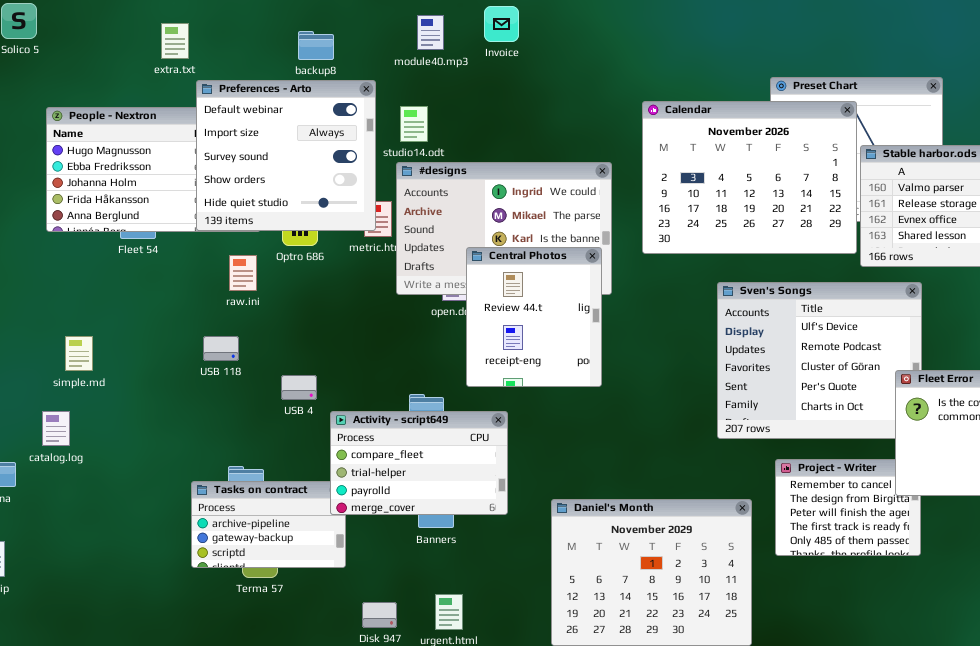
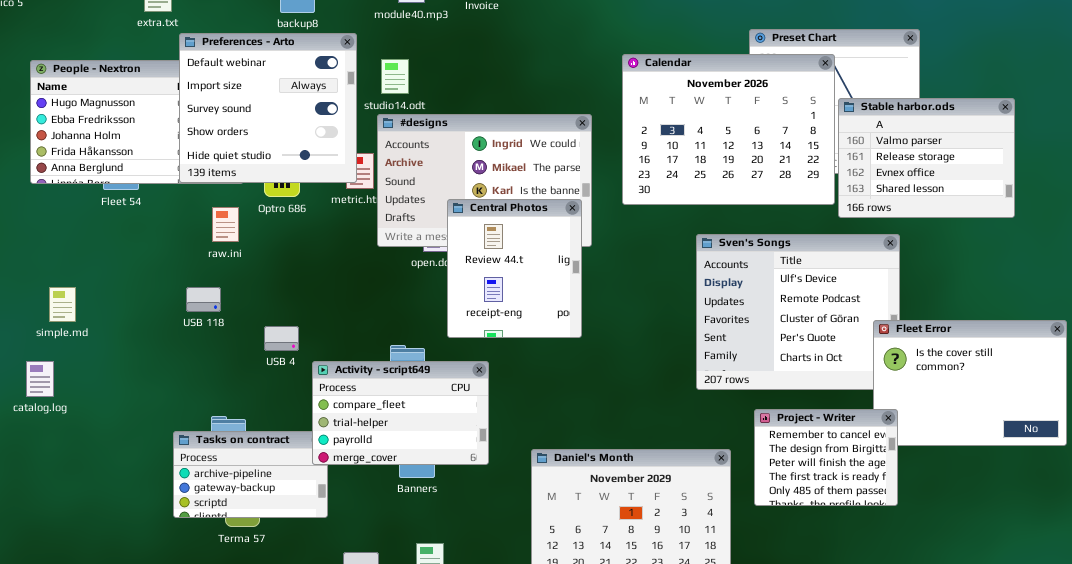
Project - Writer: [775,459,921,556] -> [754,409,898,506], raised

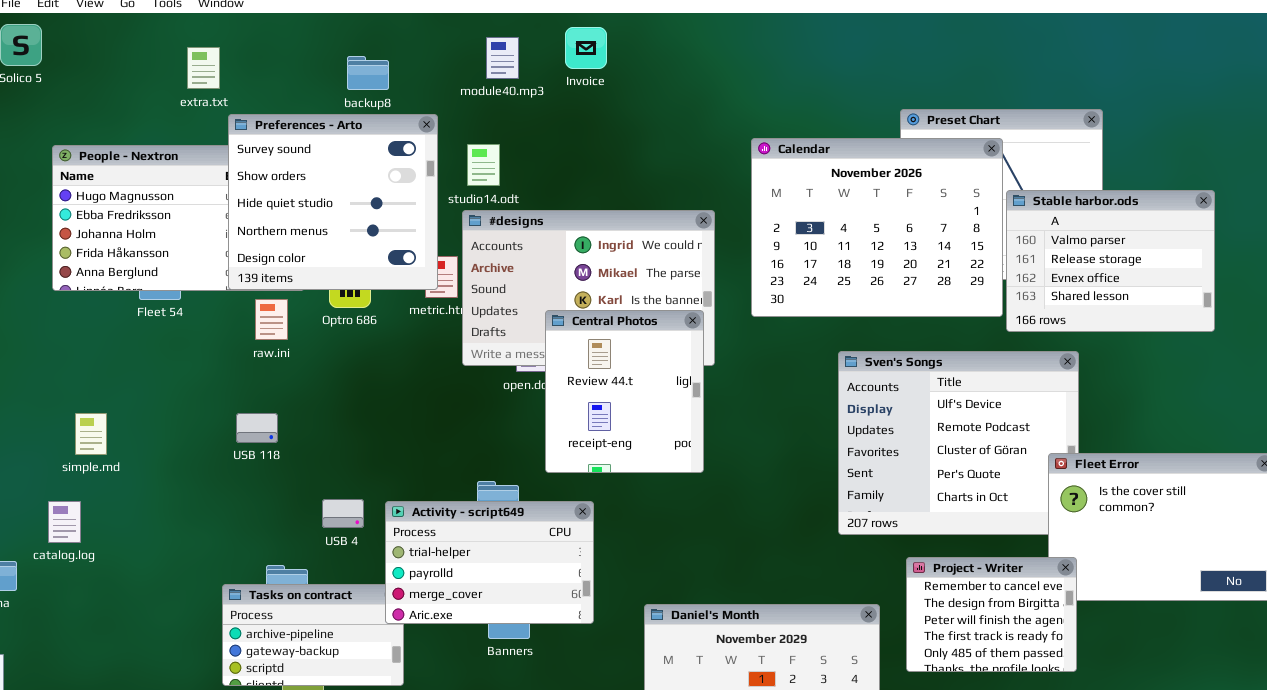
Preferences - Arto: [179,33,357,183] -> [228,114,438,290], scrolled down 2 rows
raw.ini: [212,207,239,242] -> [255,299,288,340], moved
USB 4: [264,326,299,351] -> [322,499,364,528], moved
Activity - script649: [312,361,489,465] -> [385,501,594,624], scrolled down 1 row

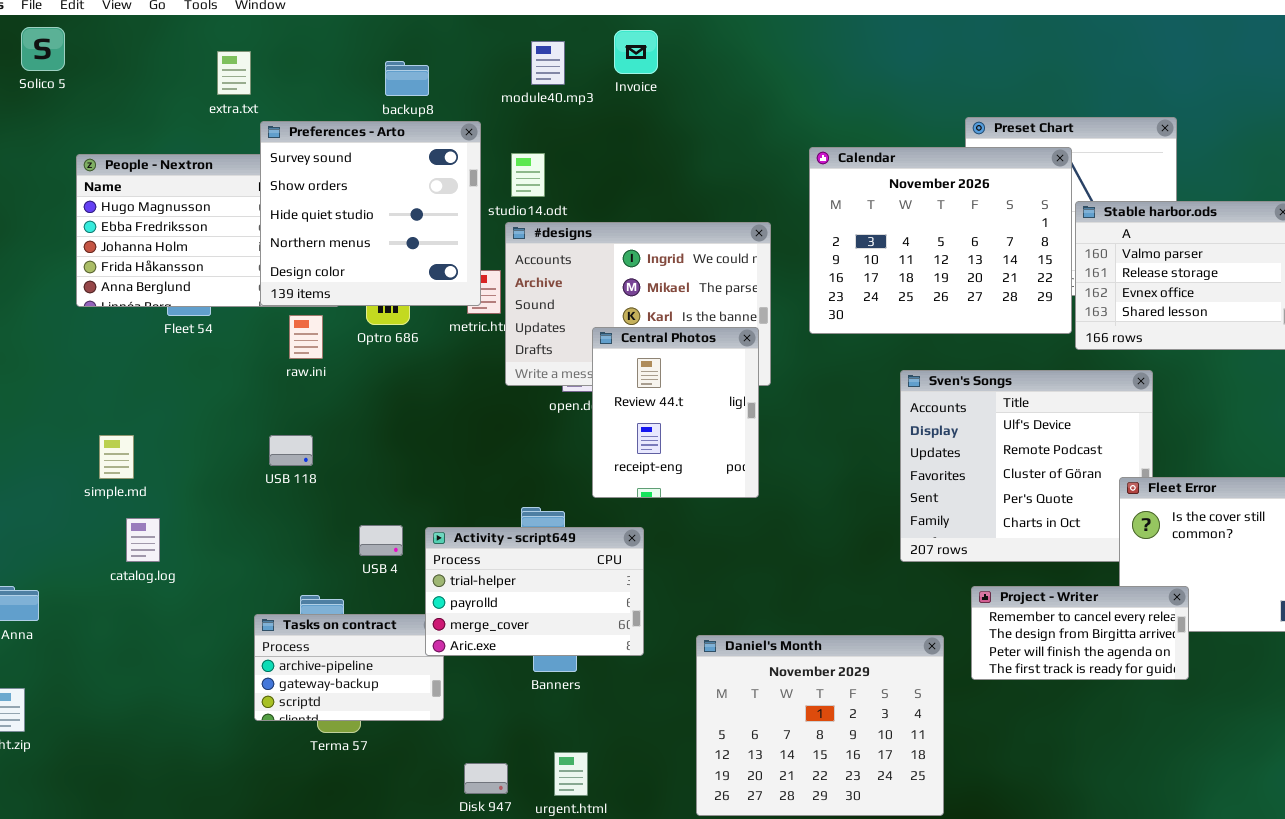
catalog.log: [48,501,81,543] -> [126,518,160,562], moved
Project - Writer: [906,557,1077,672] -> [971,586,1189,680], resized

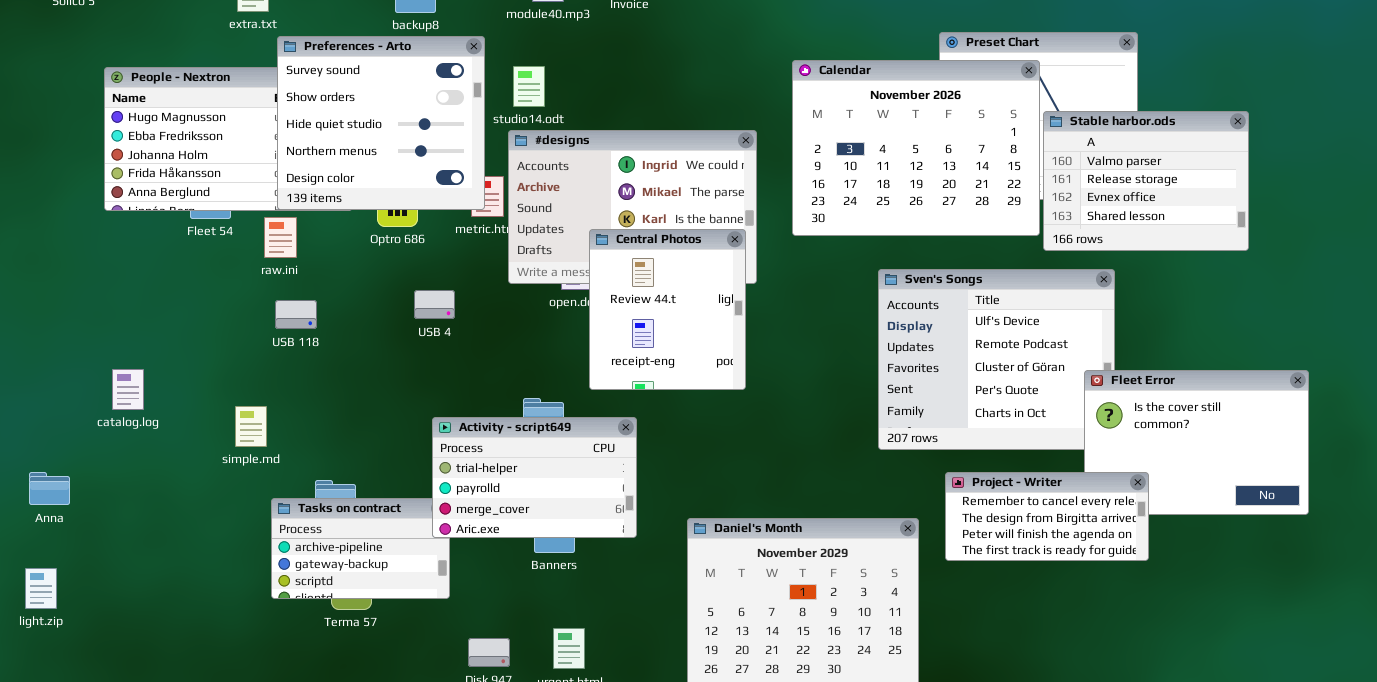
raw.ini: [289,315,323,359] -> [264,217,297,258], moved
simple.md: [99,435,134,479] -> [235,406,267,447], moved
USB 118: [269,435,313,466] -> [275,300,317,329], moved
catalog.log: [126,518,160,562] -> [112,369,144,410], moved
USB 4: [359,525,403,556] -> [414,290,455,319], moved

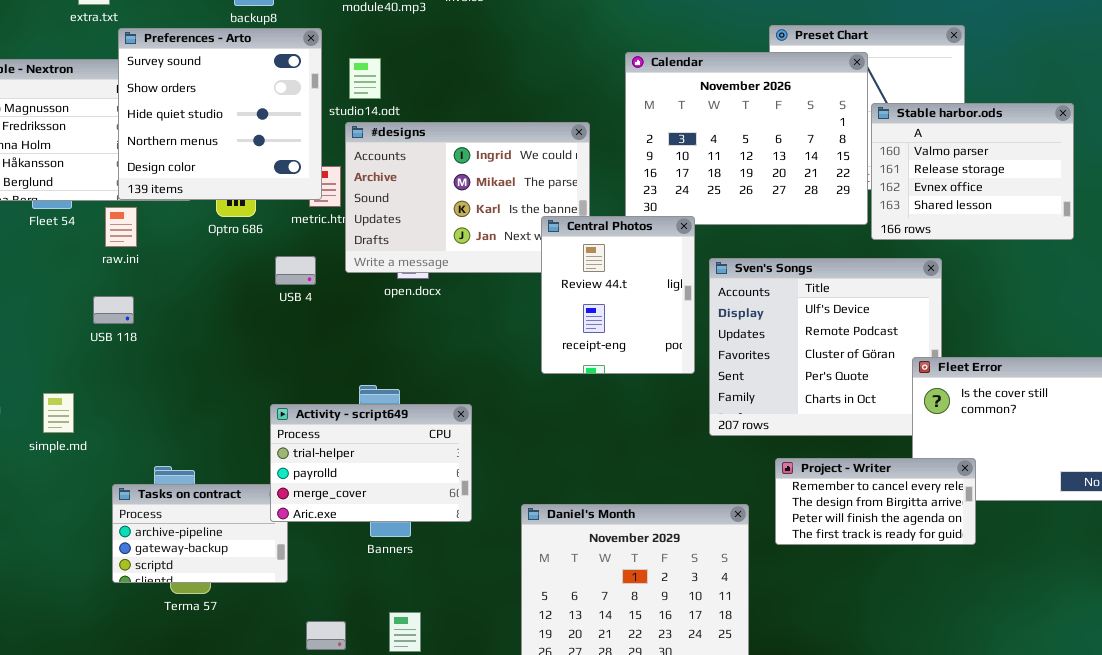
Central Photos: [589,229,746,390] -> [541,216,695,374], moved
USB 4: [414,290,455,319] -> [275,256,316,285], moved
USB 118: [275,300,317,329] -> [93,296,134,324], moved
simple.md: [235,406,267,447] -> [43,393,74,433], moved

